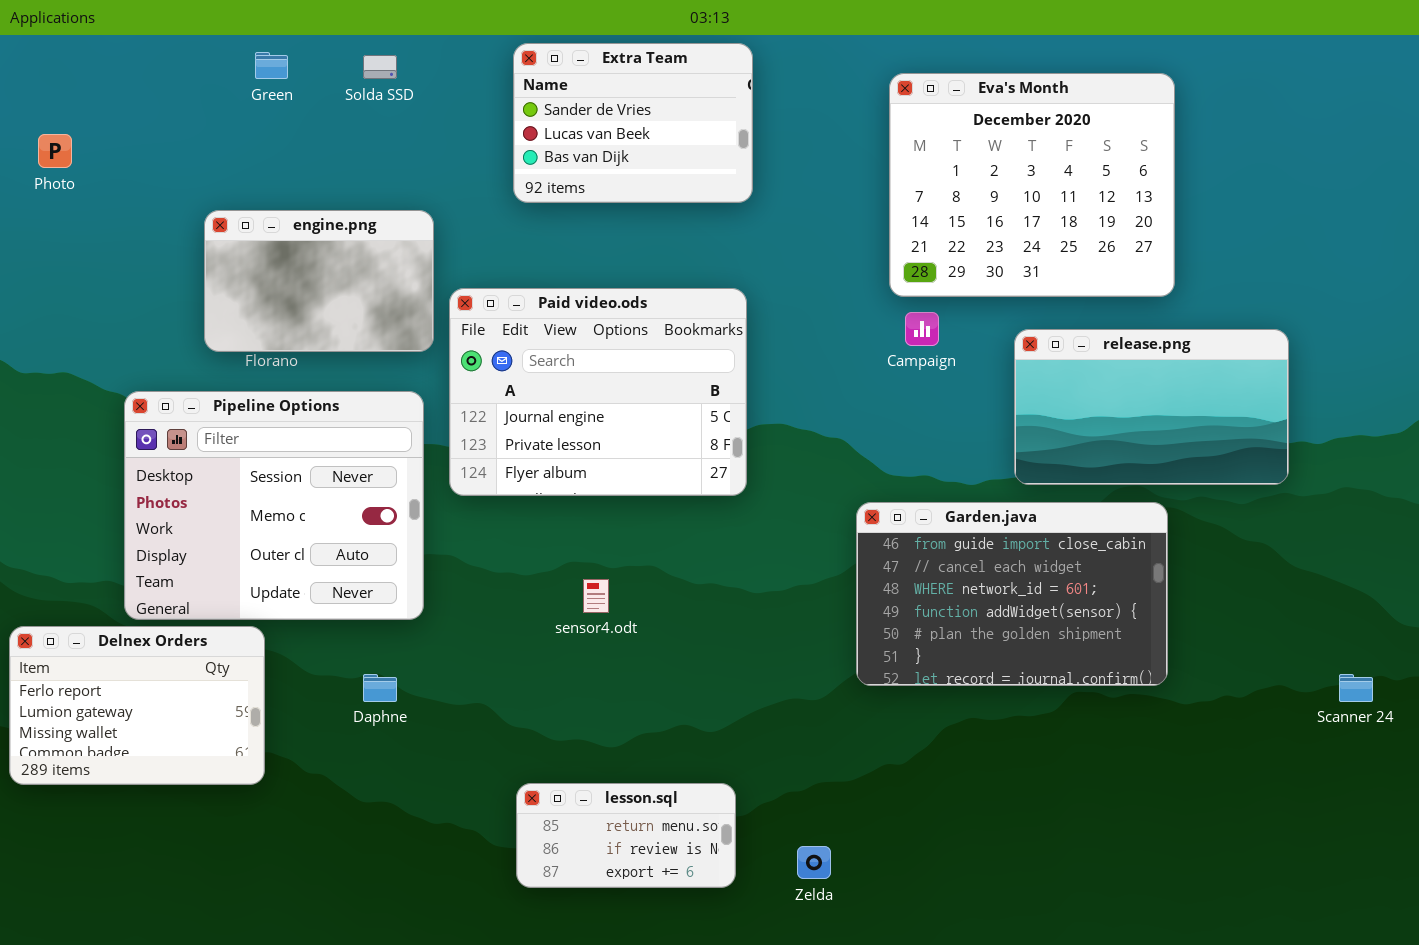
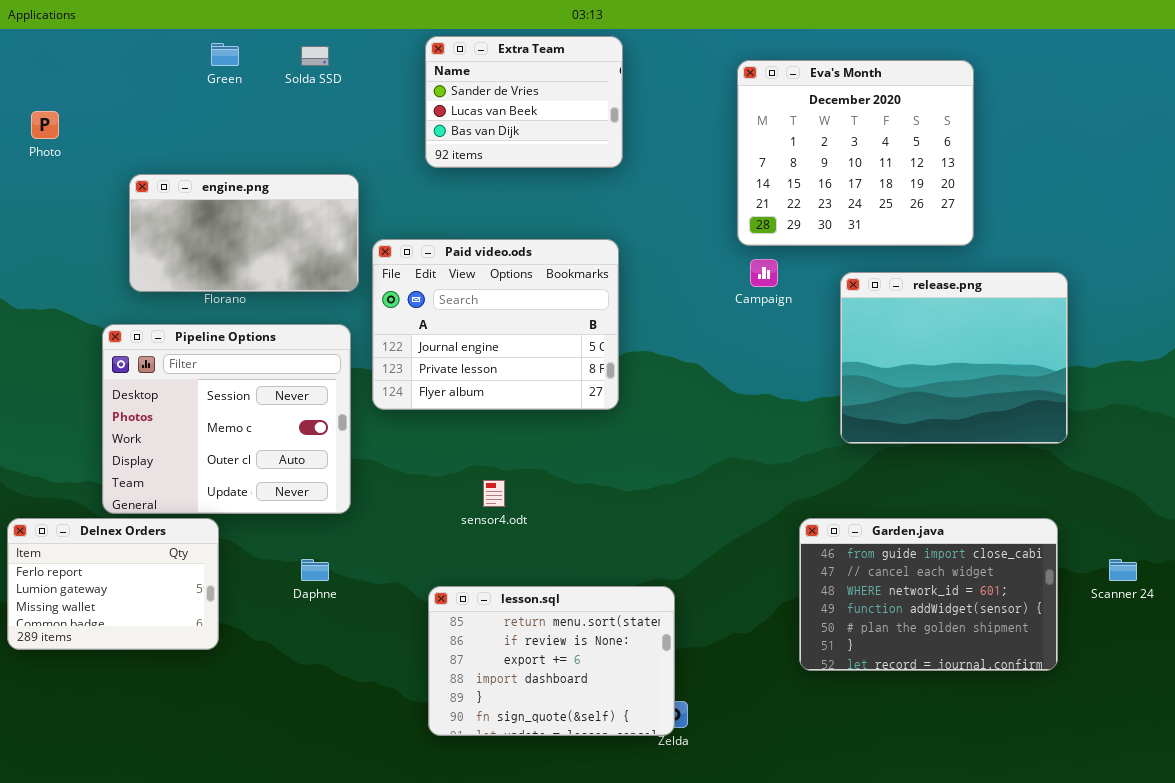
engine.png: [204,210,434,352] -> [129,174,359,292], resized
release.png: [1014,329,1289,485] -> [840,272,1068,444], resized
Garden.java: [856,502,1168,686] -> [799,518,1058,671], moved
lesson.sql: [516,783,736,888] -> [428,586,675,736], resized

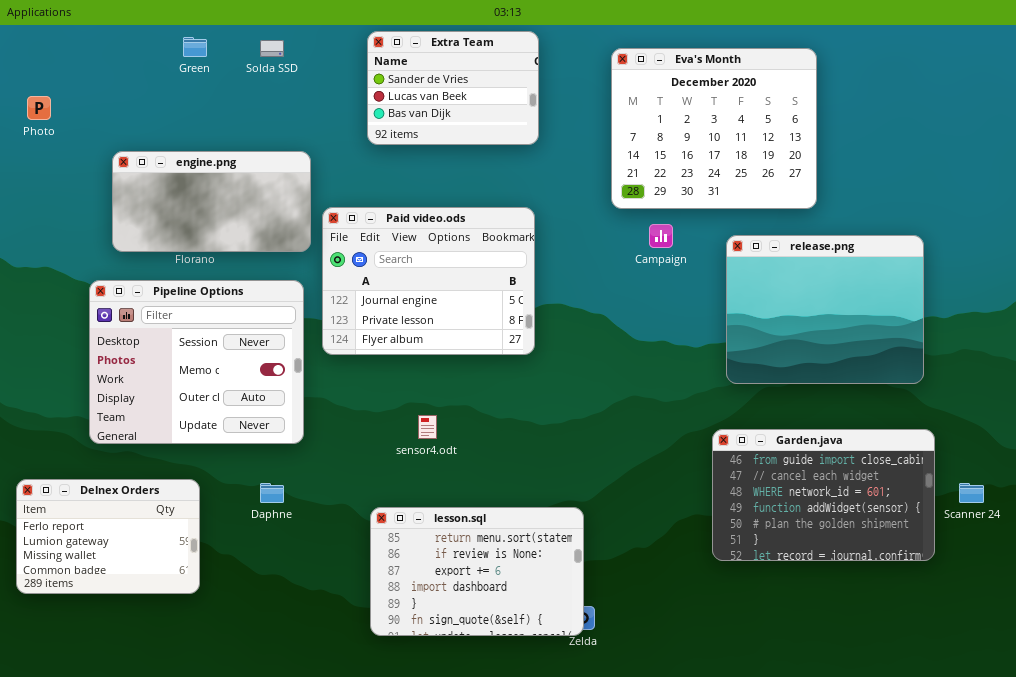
Eva's Month: [737,60,974,246] -> [611,48,817,209], moved
Delnex Orders: [7,518,219,650] -> [16,479,200,594], moved
Garden.java: [799,518,1058,671] -> [712,429,935,561], moved

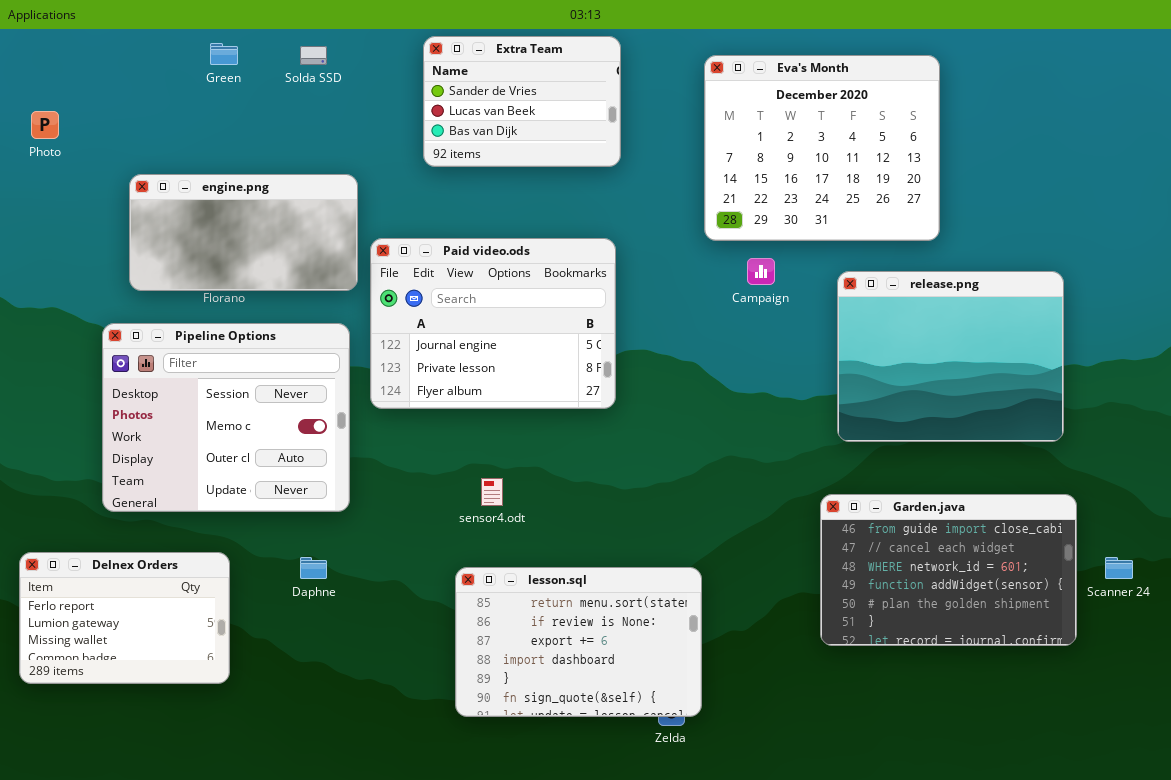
lesson.sql: [370,507,584,636] -> [455,567,702,717], moved

